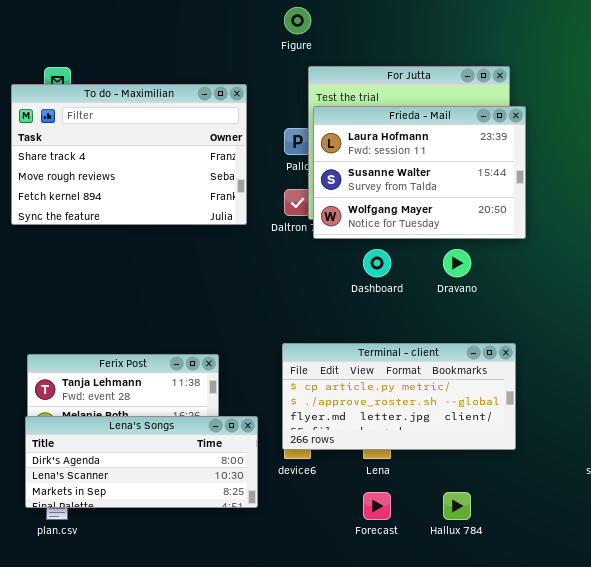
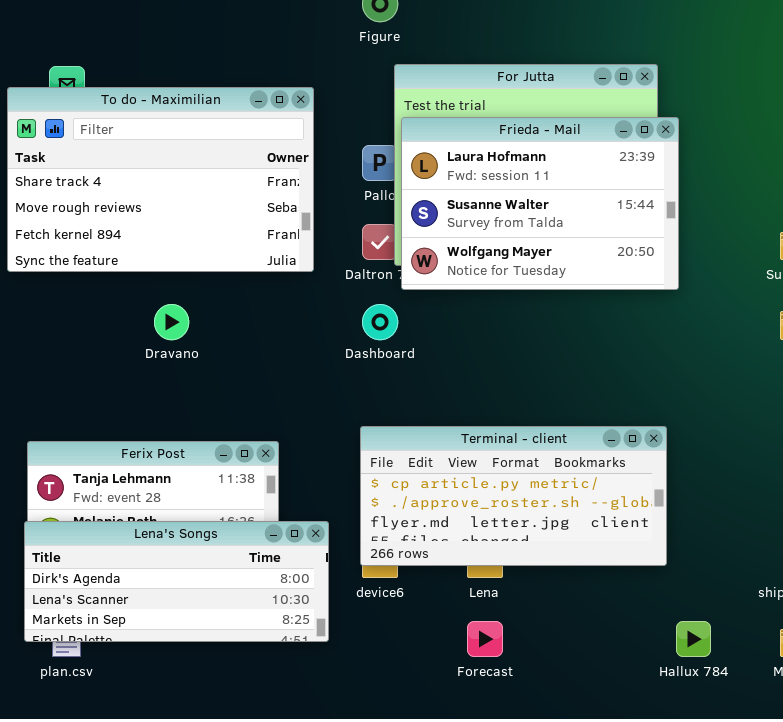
Dashboard: [363,249,391,277] -> [362,304,398,340], moved
Dravano: [443,249,471,277] -> [154,304,189,340], moved
Hallux 784: [443,492,471,520] -> [676,621,711,657], moved

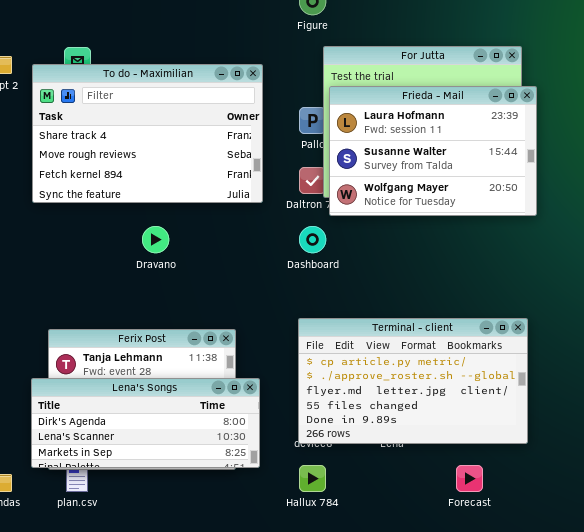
Terminal - client: [360,426,667,566] -> [298,318,528,444], resized
Lena's Songs: [24,521,329,642] -> [31,378,260,468], moved
Forecast: [467,621,503,657] -> [456,465,483,492], moved
Hallux 784: [676,621,711,657] -> [299,465,326,492], moved

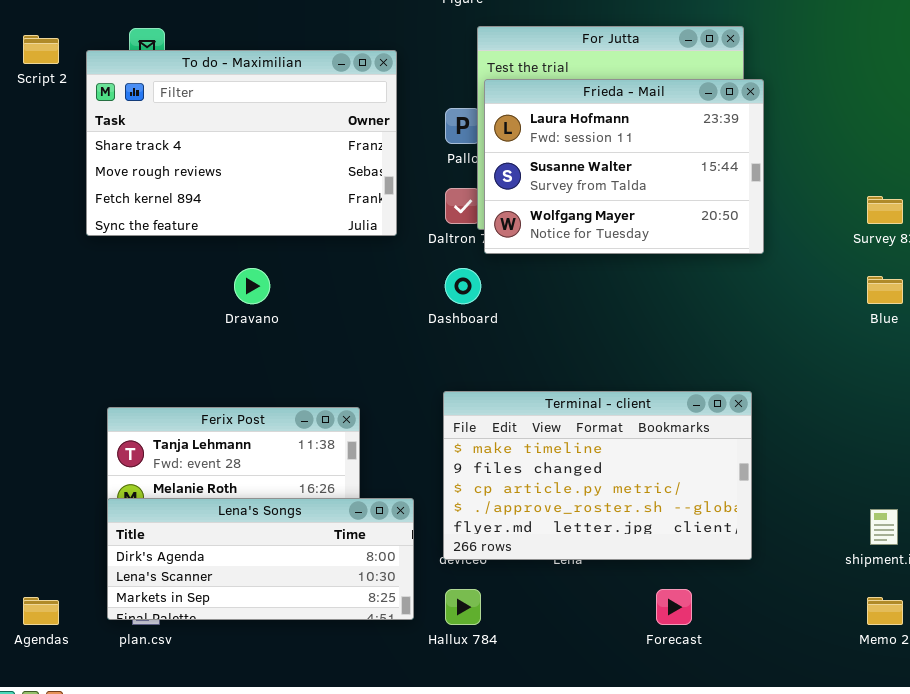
Terminal - client: [298,318,528,444] -> [443,391,752,560], scrolled up 2 rows
Lena's Songs: [31,378,260,468] -> [107,498,414,620], moved

